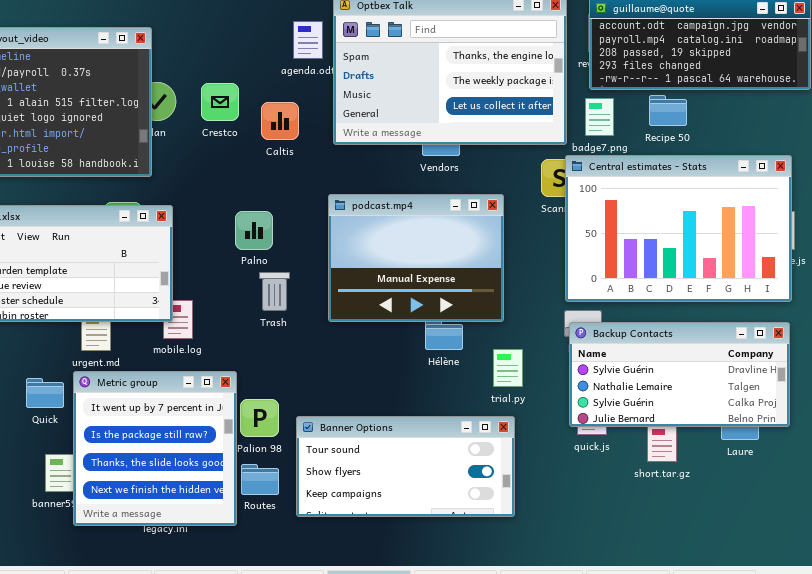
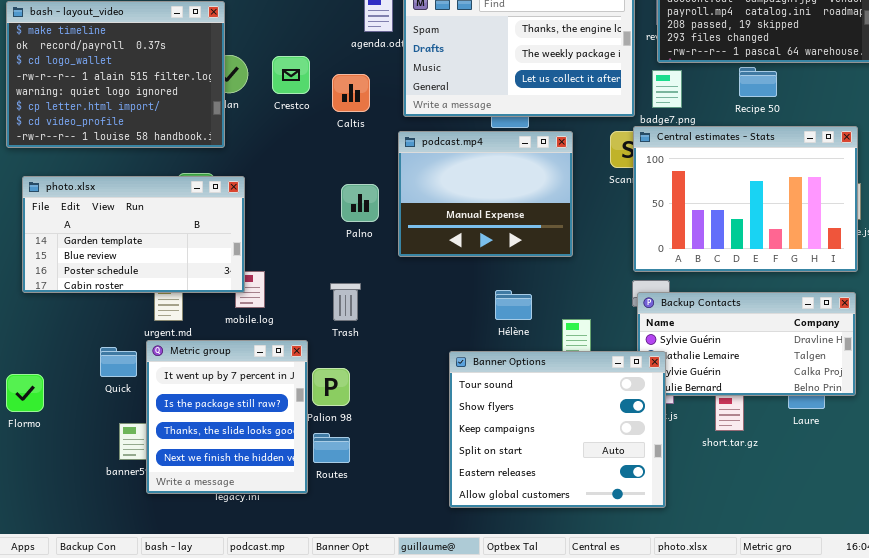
Recipe 50: [649,95,687,126] -> [739,67,777,97], moved
podcast.mp4: [328,194,504,322] -> [398,131,573,257], moved
Palno: [235,211,273,250] -> [341,184,379,222], moved
Trash: [259,272,290,311] -> [330,283,361,321], moved
Banner Options: [296,416,515,517] -> [449,351,666,508], moved, resized

